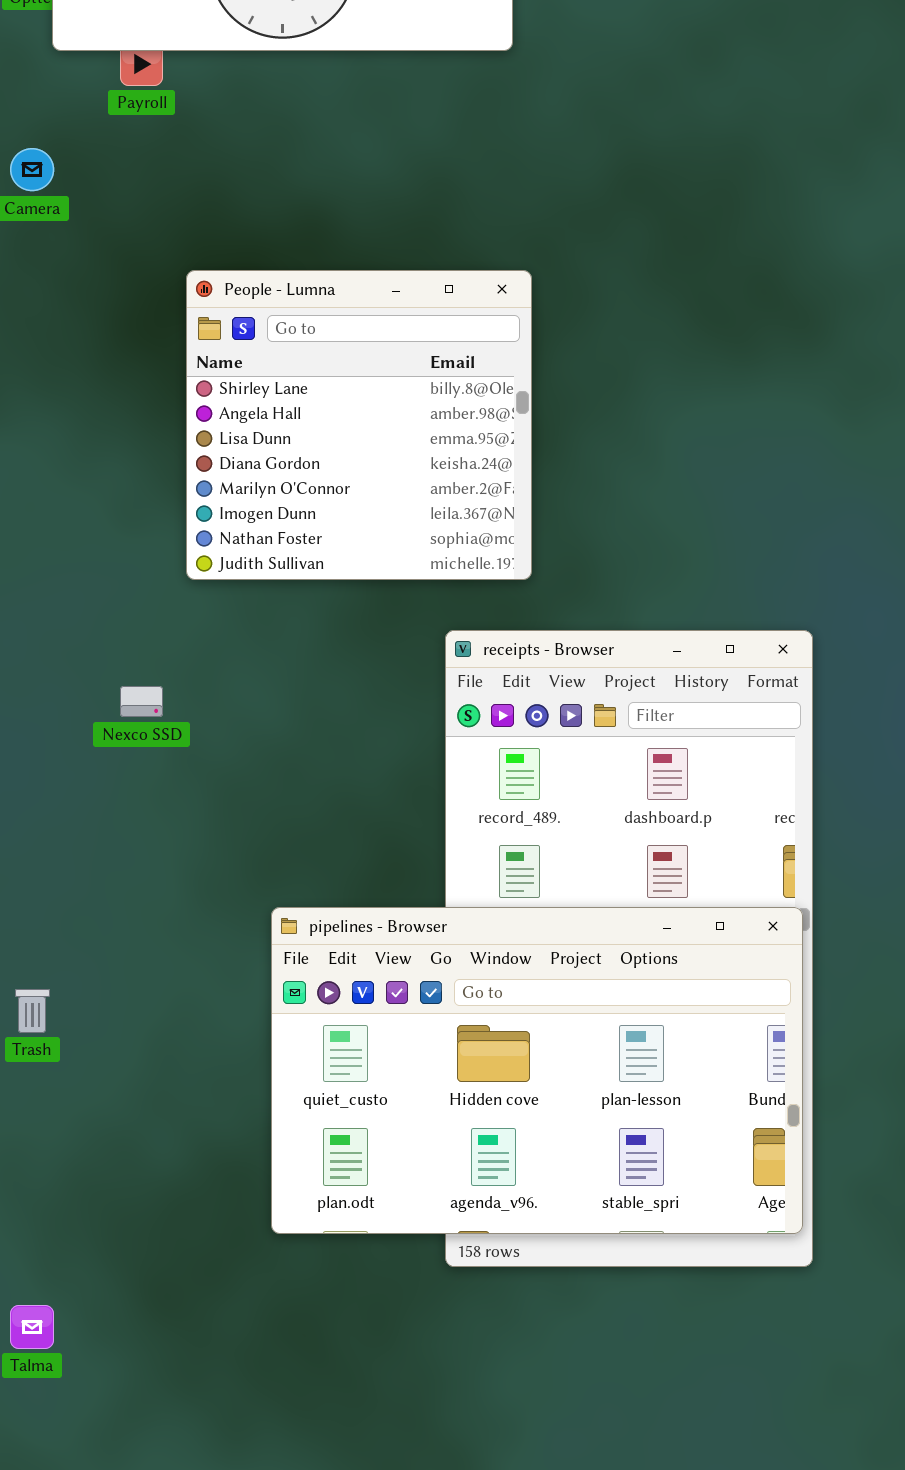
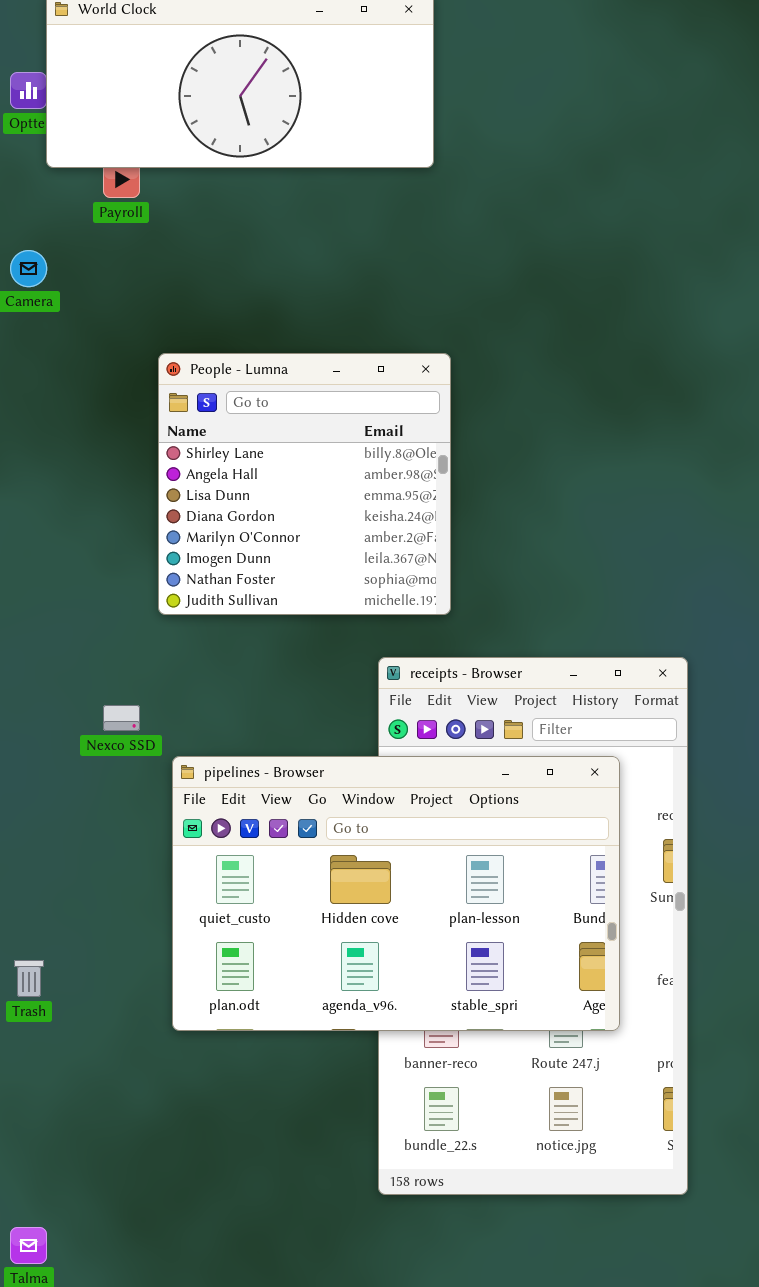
pipelines - Browser: [271,907,803,1234] -> [172,756,620,1031], moved

